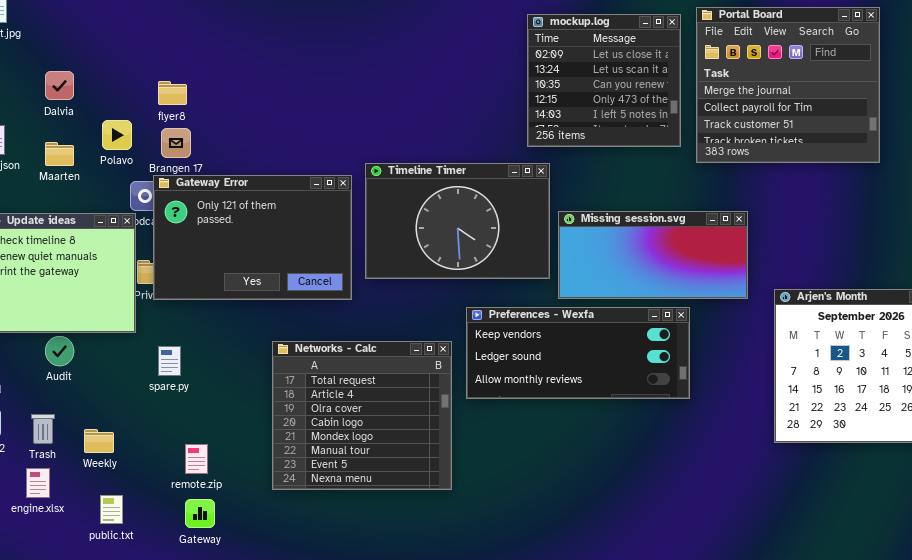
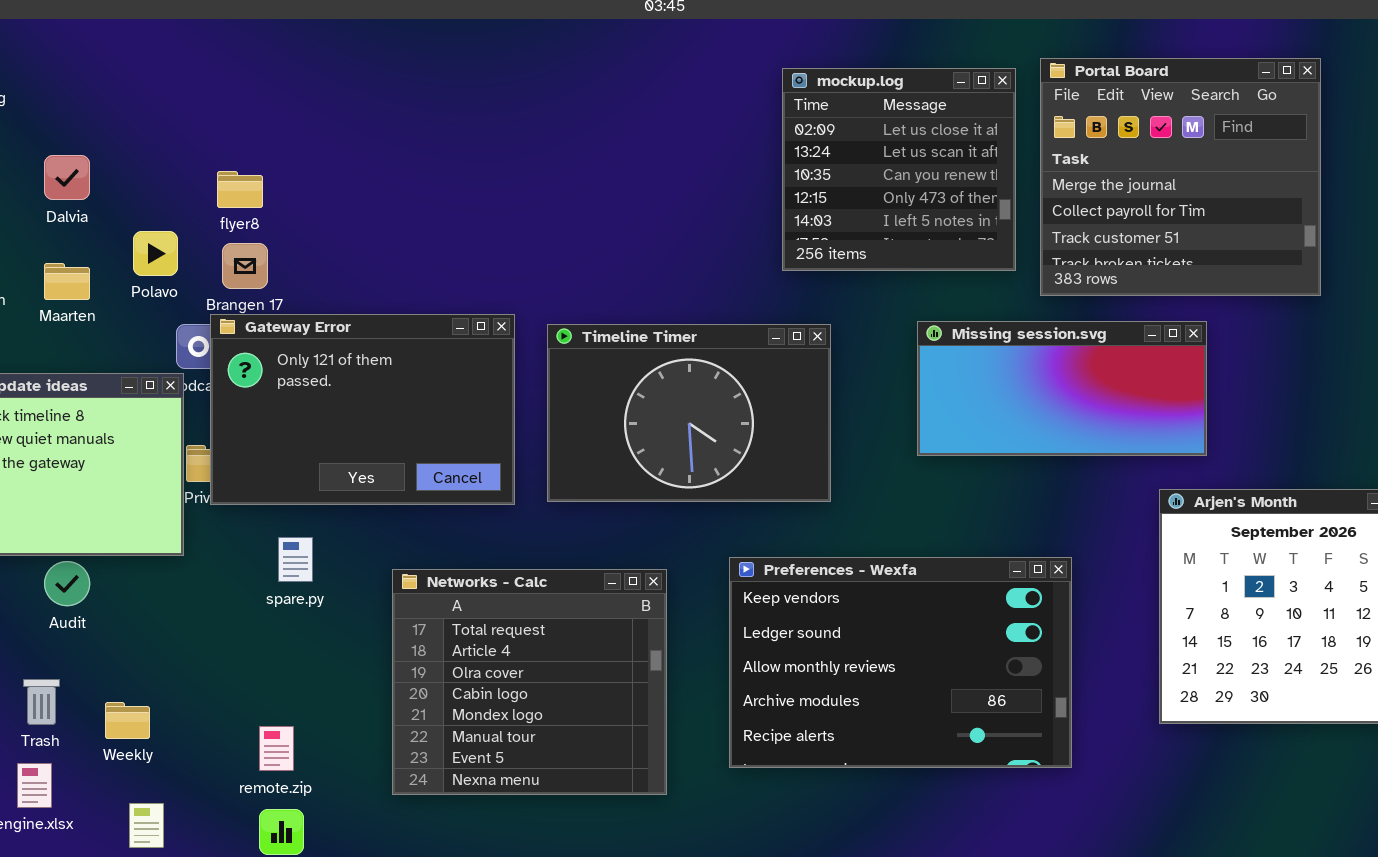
Timeline Timer: [365,163,550,279] -> [547,324,831,502], moved
Missing session.svg: [558,211,748,299] -> [917,321,1207,456], moved
Preferences - Wexfa: [466,307,690,399] -> [729,557,1072,768], moved, resized
spare.py: [158,346,181,376] -> [278,537,313,582], moved

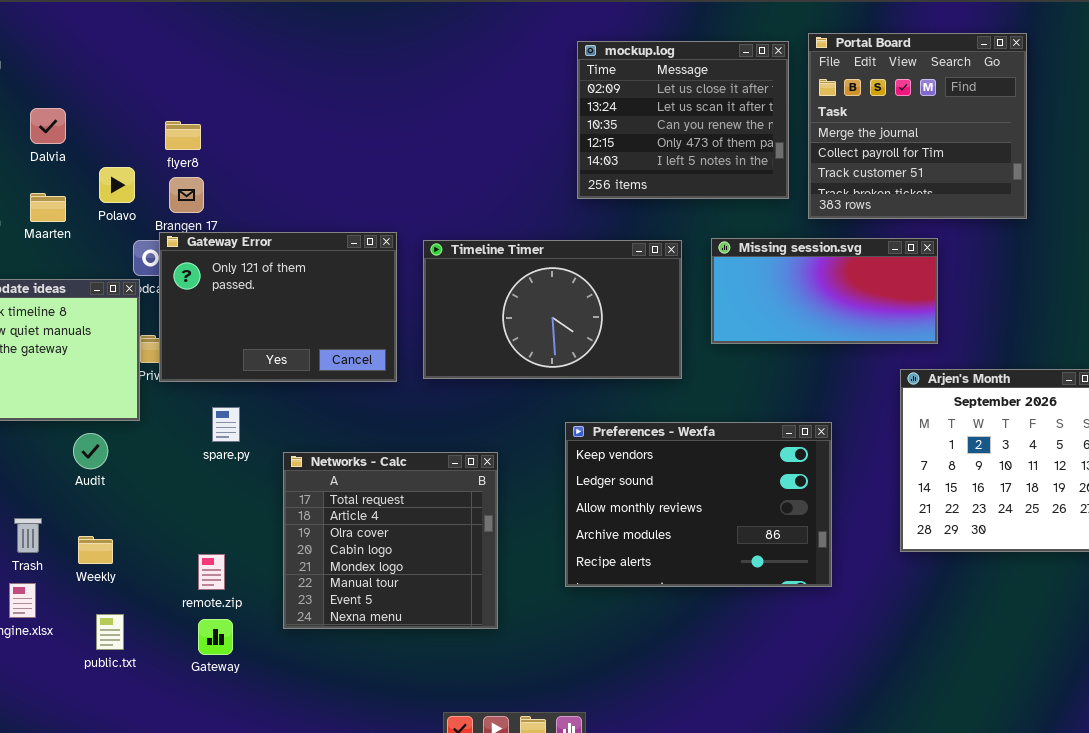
mockup.log: [782,68,1016,271] -> [577,41,789,199], resized
Timeline Timer: [547,324,831,502] -> [423,240,682,379], resized
Audit: [44,561,90,606] -> [73,433,108,469], moved
Networks - Calc: [392,569,667,795] -> [283,452,498,629], moved

